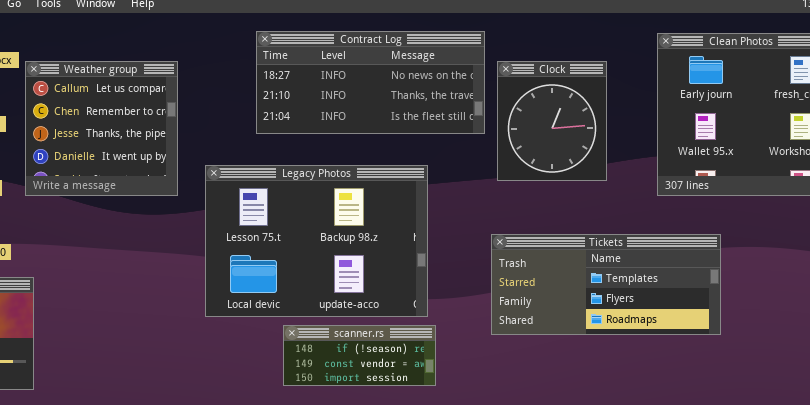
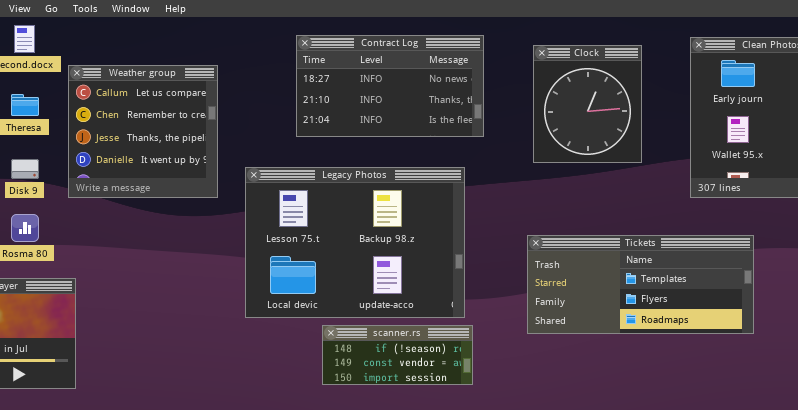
Contract Log: [256,31,485,134] -> [296,35,484,137], resized
Clock: [497,61,607,181] -> [533,45,642,163], moved

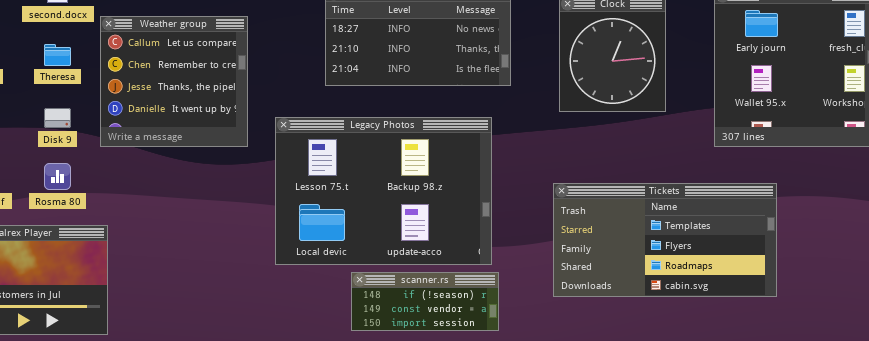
Tickets: [527,235,754,334] -> [553,183,777,297], resized

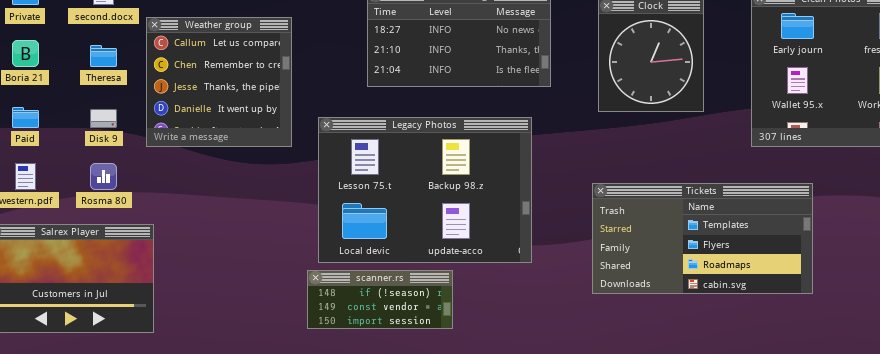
scanner.rs: [351,272,499,331] -> [307,270,453,329], moved

